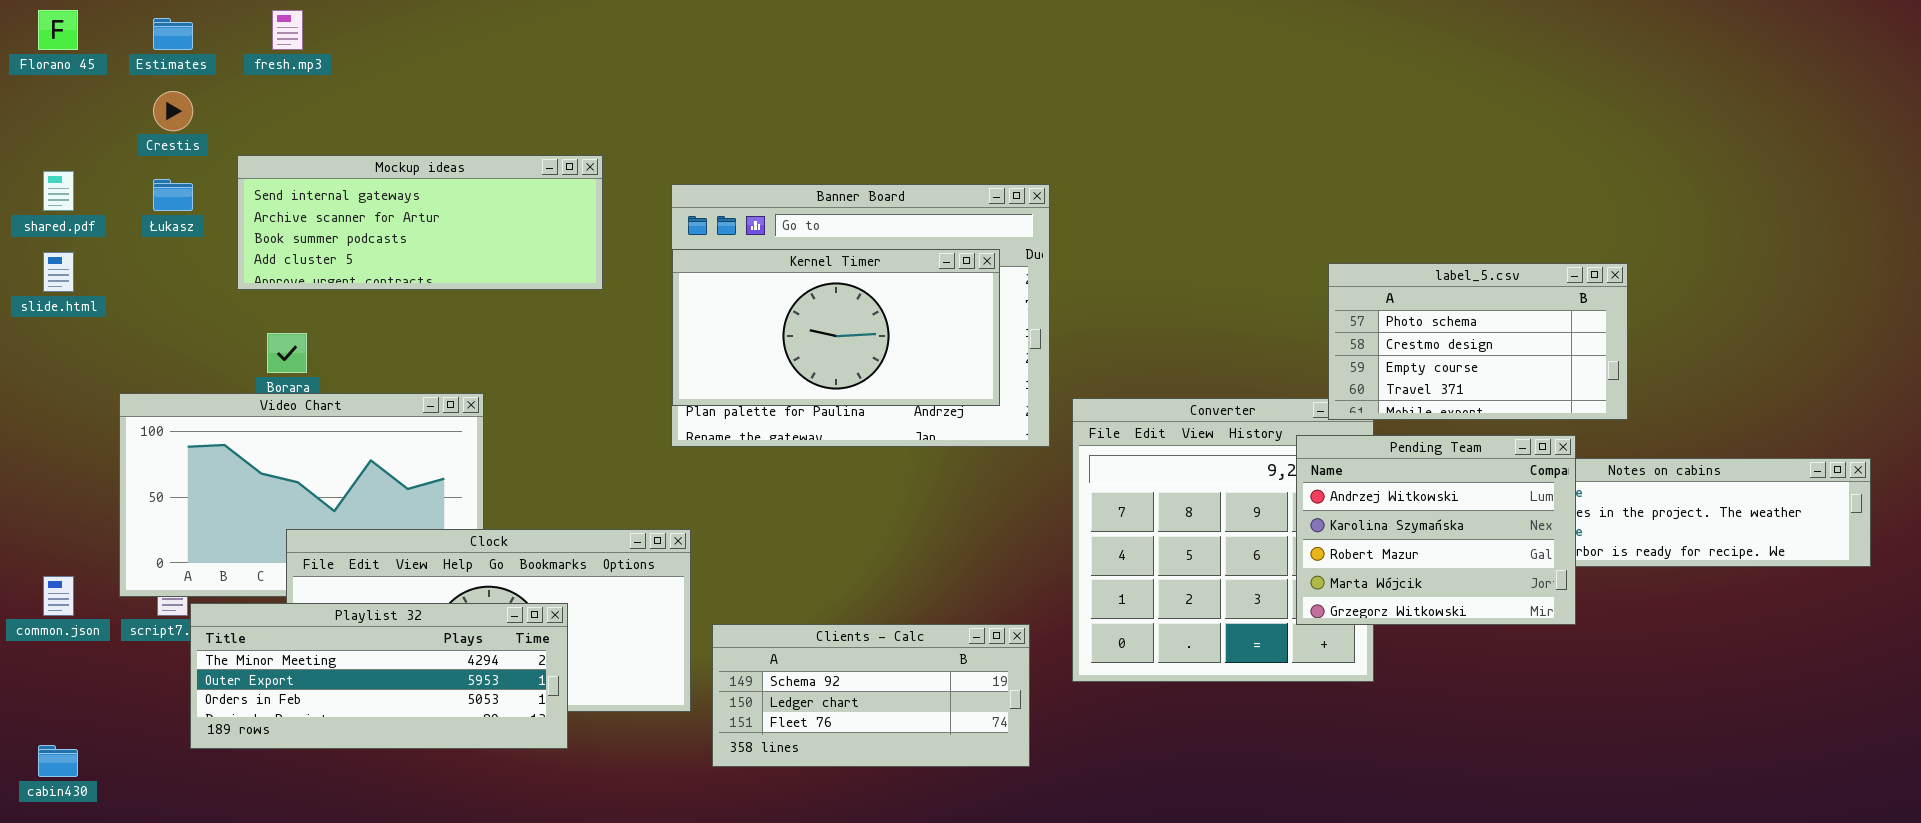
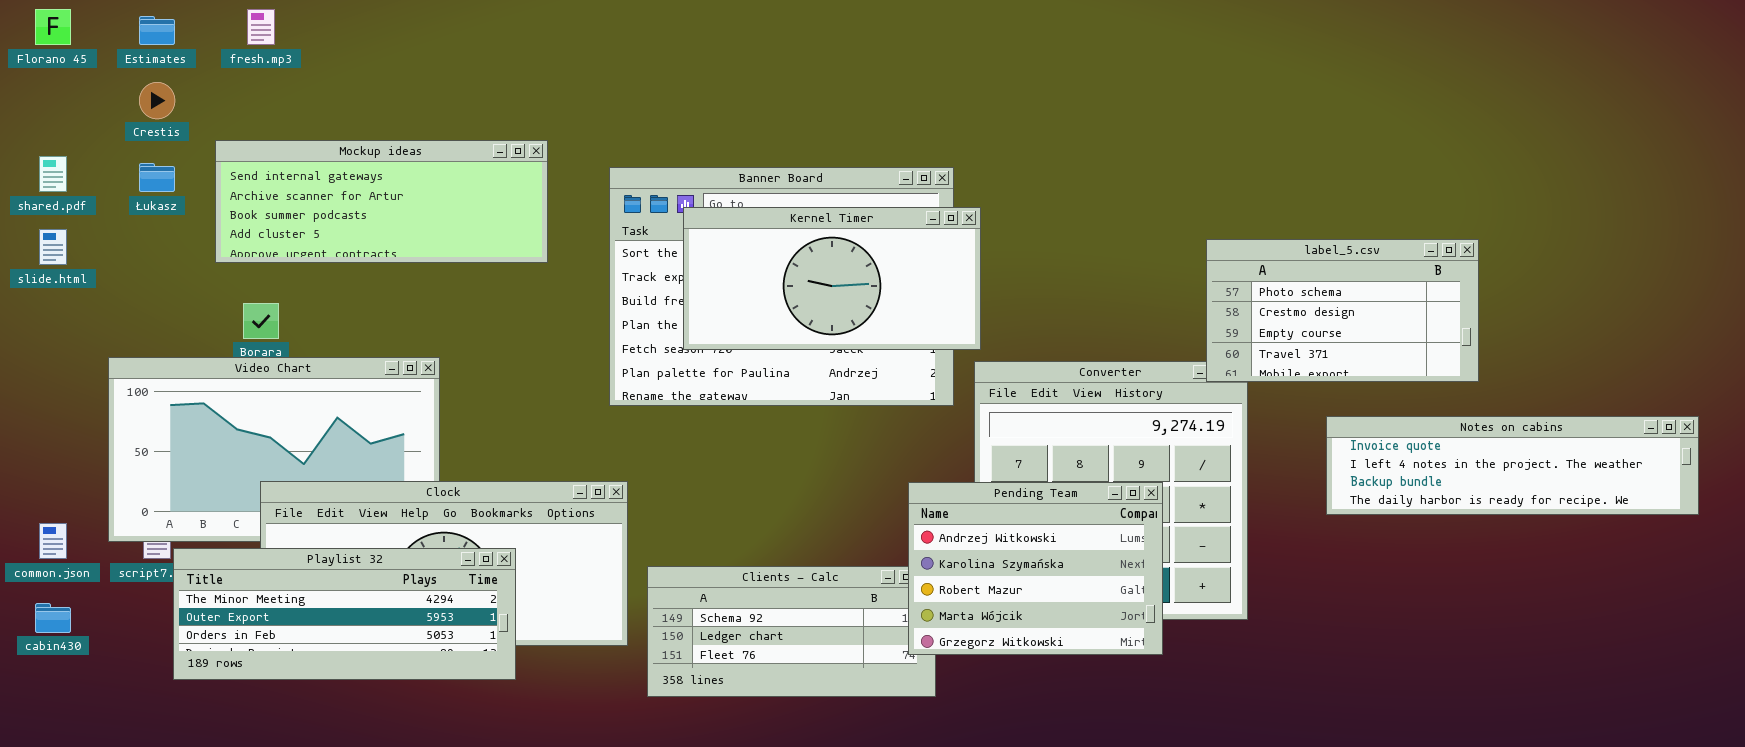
Kernel Timer: [672,249,1000,406] -> [683,207,981,350], moved
Pending Team: [1296,435,1576,625] -> [908,482,1163,655], moved
cabin430: [38,745,78,777] -> [35,603,71,633], moved

